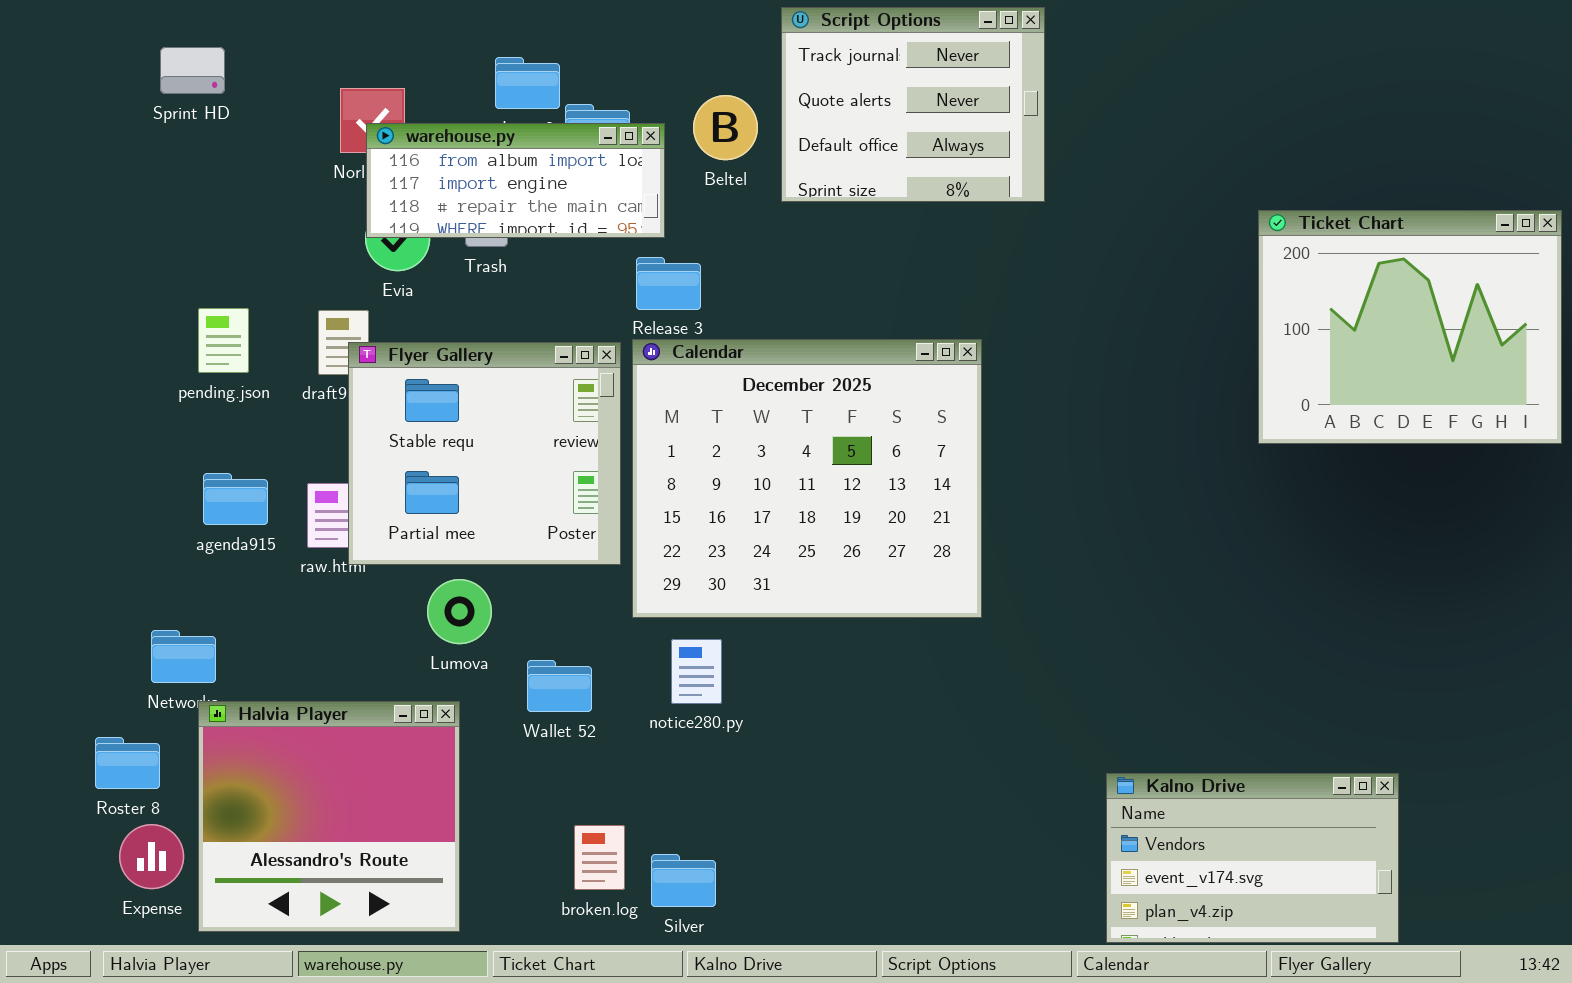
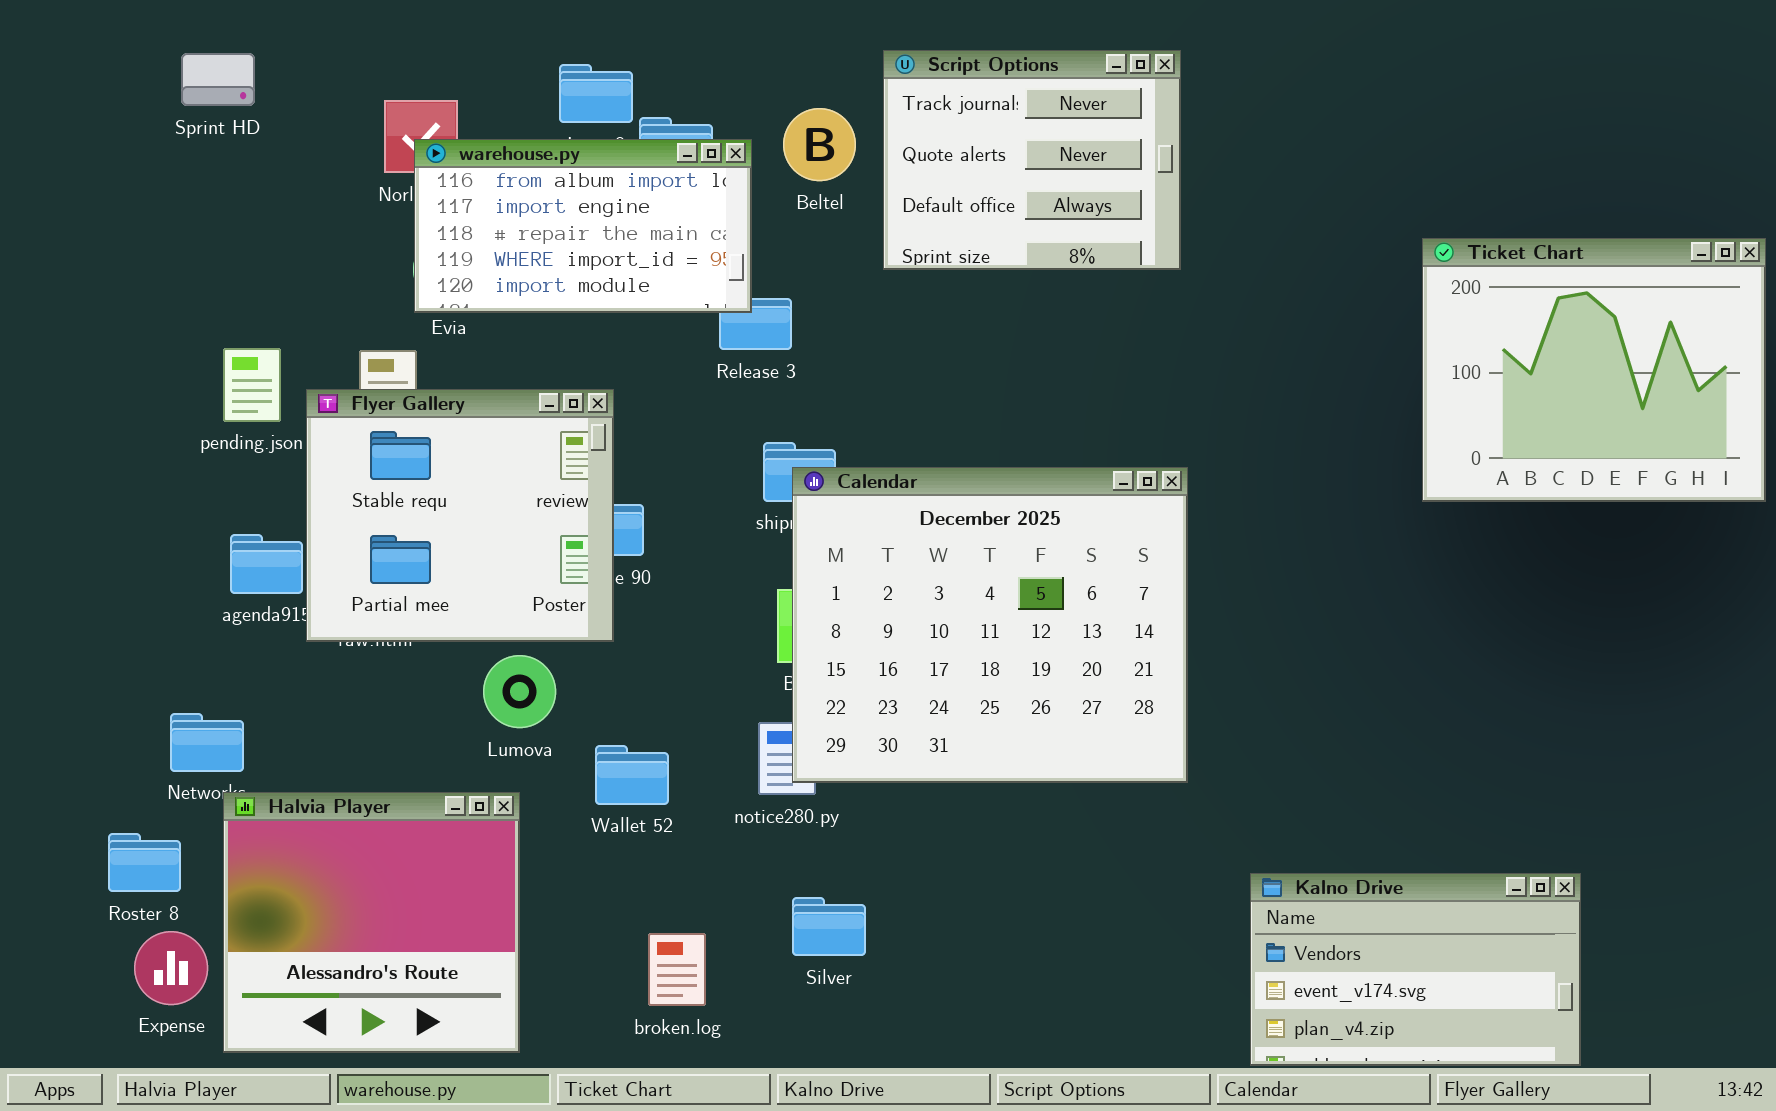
Script Options: [781,7,1045,202] -> [883,50,1181,270], moved
warehouse.py: [366,123,665,238] -> [414,139,752,313], resized
Calendar: [632,339,982,618] -> [792,467,1188,783], moved
Flyer Gallery: [348,342,621,565] -> [306,389,614,642], moved
Silver: [651,854,716,907] -> [792,897,866,956], moved

